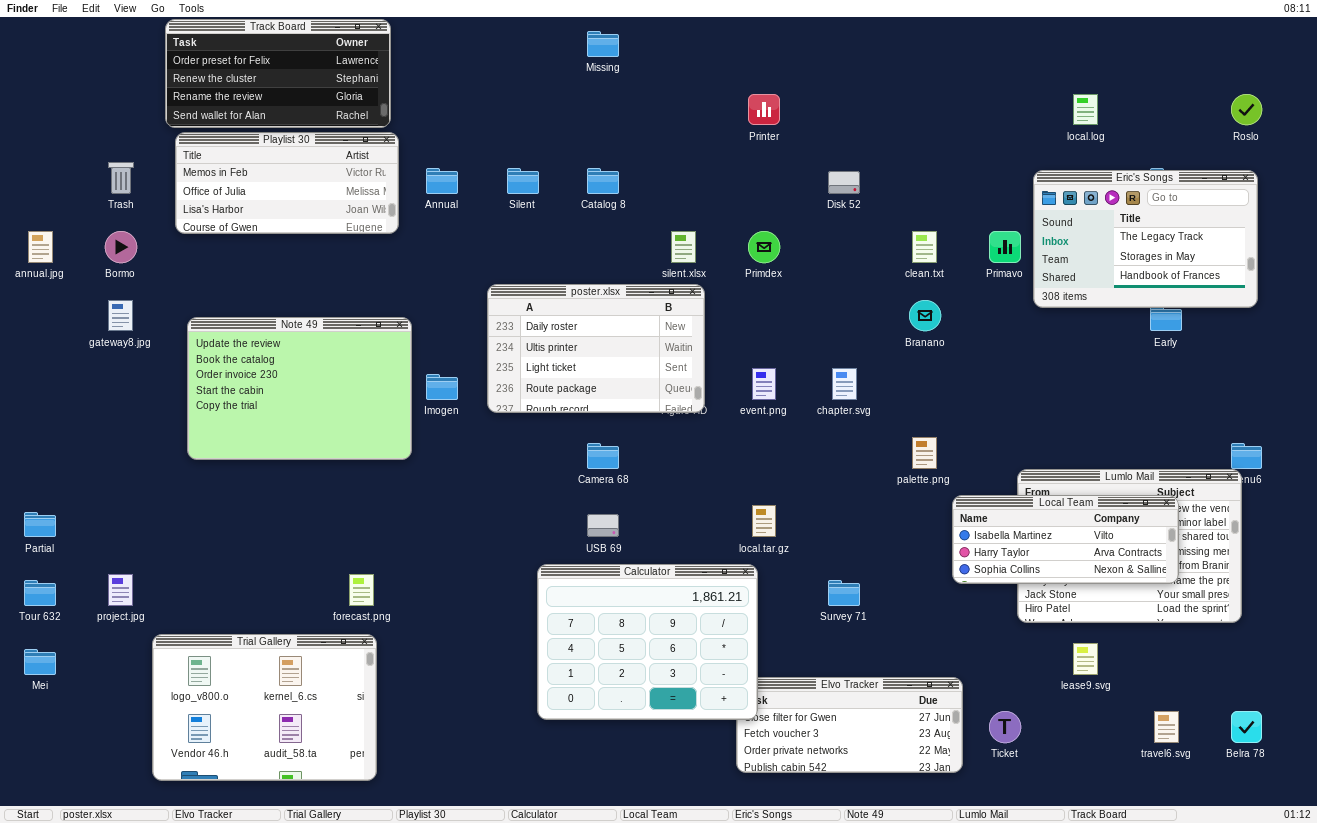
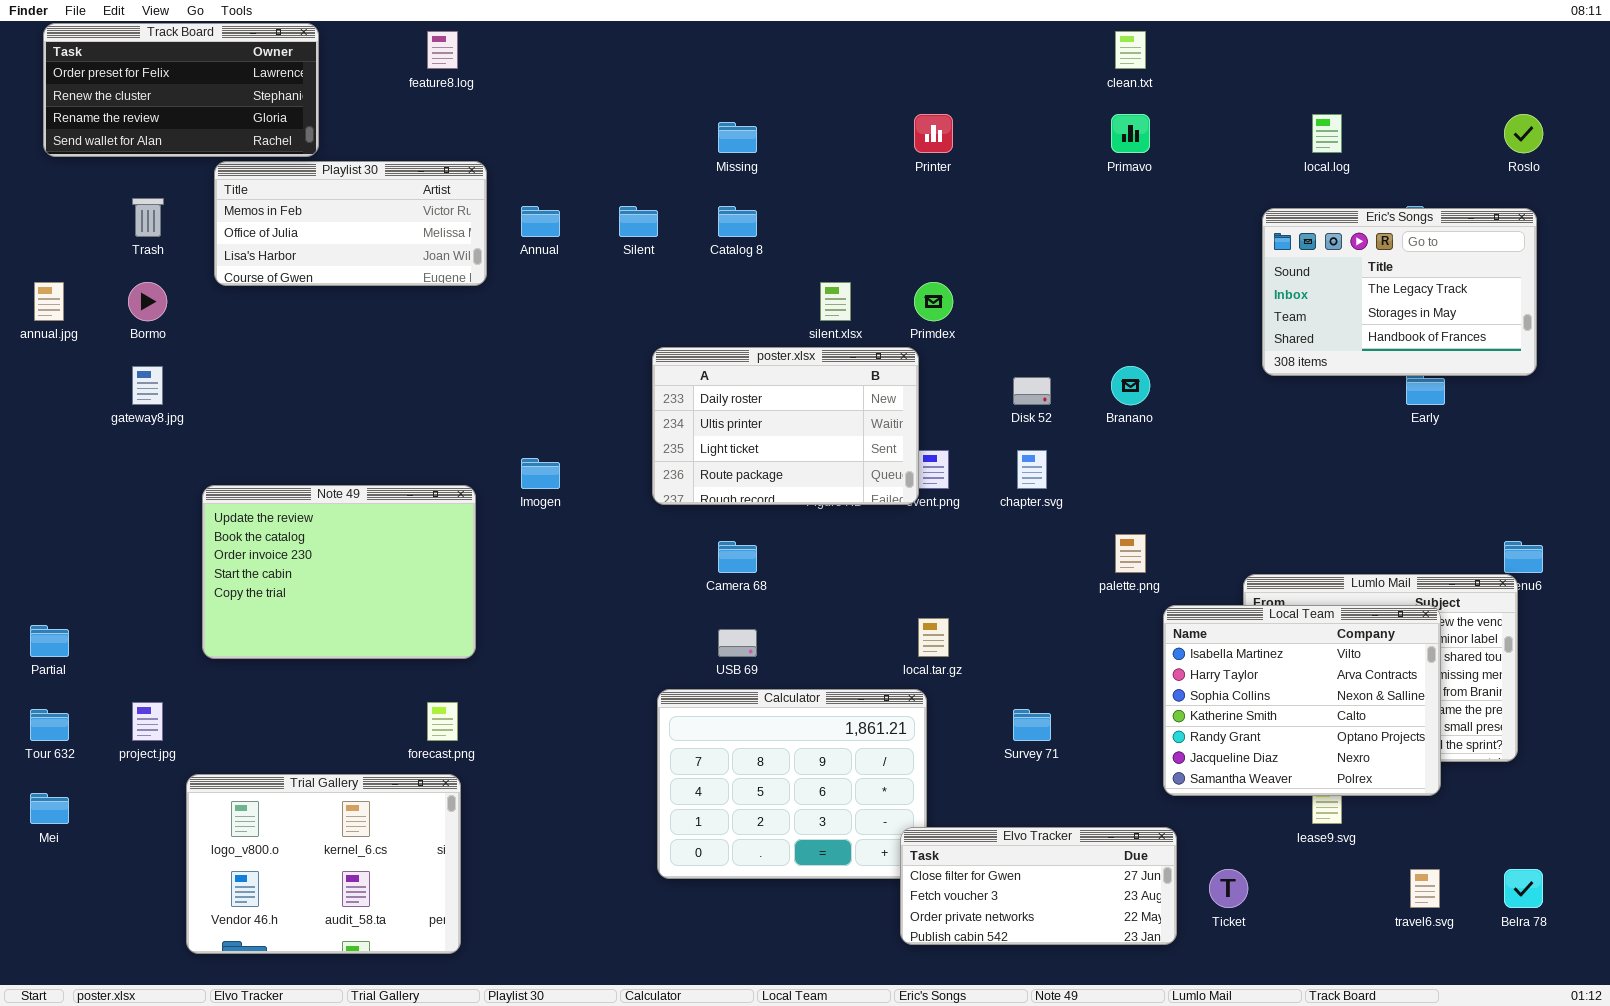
Track Board: [165,19,391,128] -> [43,23,319,157], moved
Missing: [587,31,619,57] -> [718,122,757,153], moved
Disk 52: [828,171,860,194] -> [1013,377,1051,405], moved
clean.txt: [912,231,937,263] -> [1115,31,1146,69], moved
Primavo: [989,231,1021,263] -> [1111,114,1150,153], moved
poster.xlsx: [487,284,705,413] -> [652,347,919,505], moved
Note 49: [187,317,412,460] -> [202,485,476,659], moved
Local Team: [952,495,1179,584] -> [1163,605,1441,796], resized
Elvo Tracker: [736,677,963,773] -> [900,827,1177,945], raised

